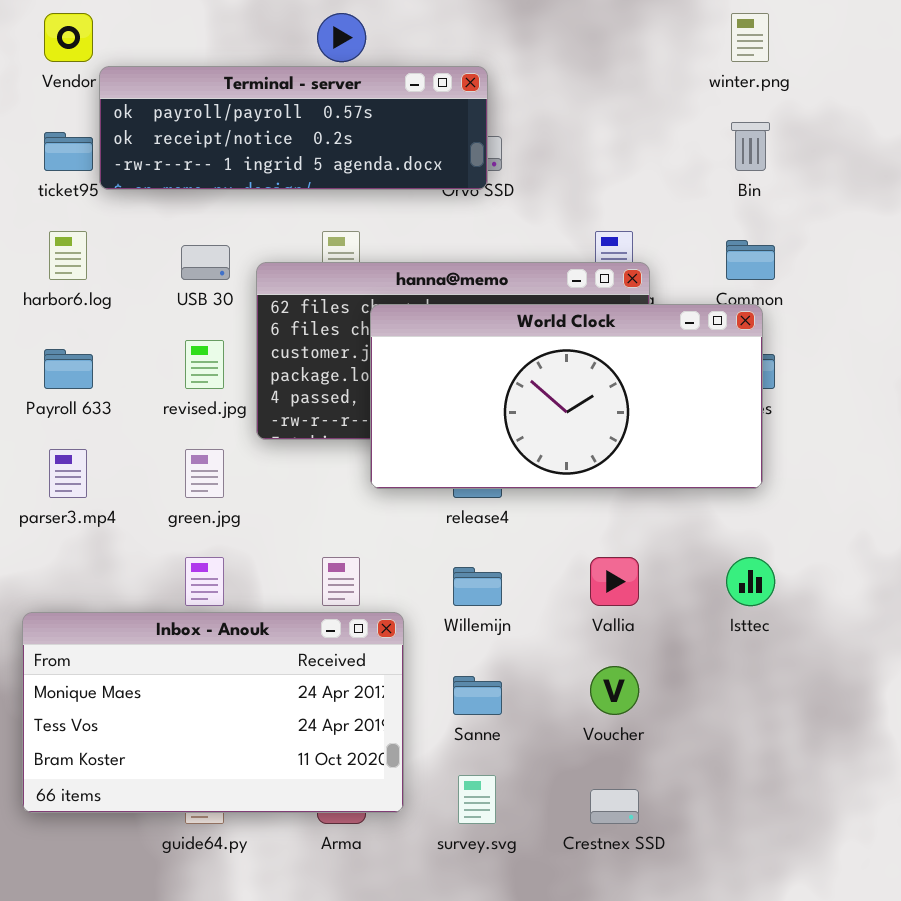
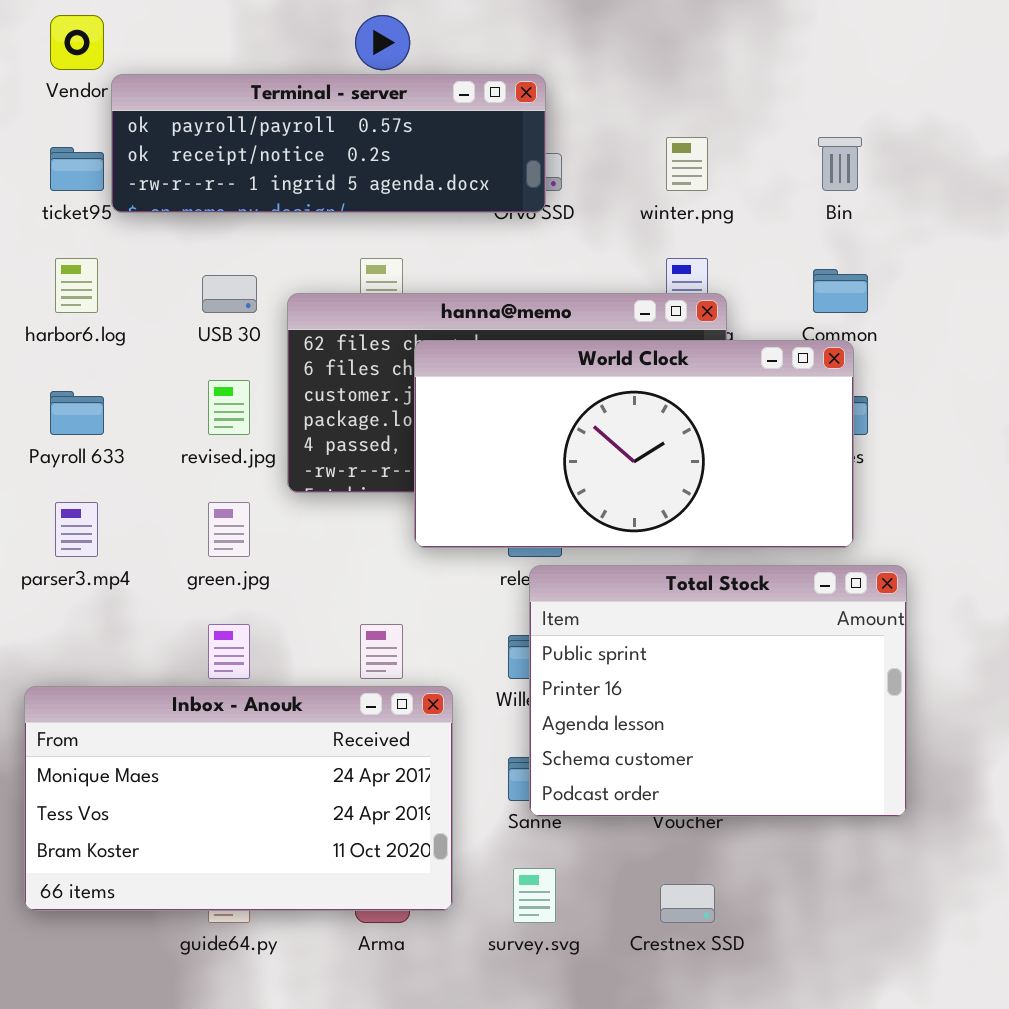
winter.png: [731,13,769,62] -> [666,137,708,191], moved
Total Stock: none -> [529,565,907,817], opened

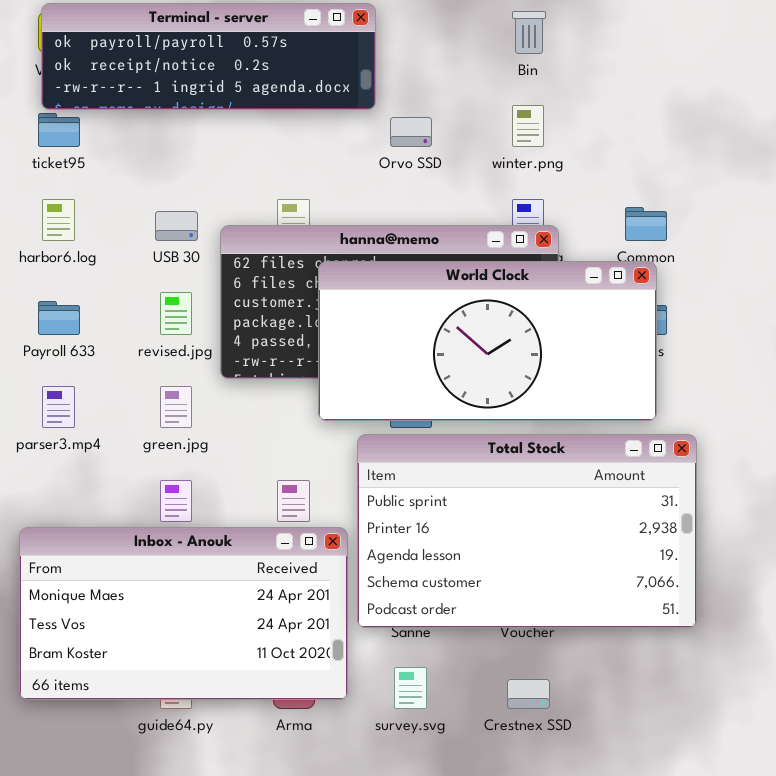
Terminal - server: [111,74,546,213] -> [41,3,376,110], moved
Bin: [818,137,862,191] -> [512,11,546,54], moved
Total Stock: [529,565,907,817] -> [357,434,697,628], resized

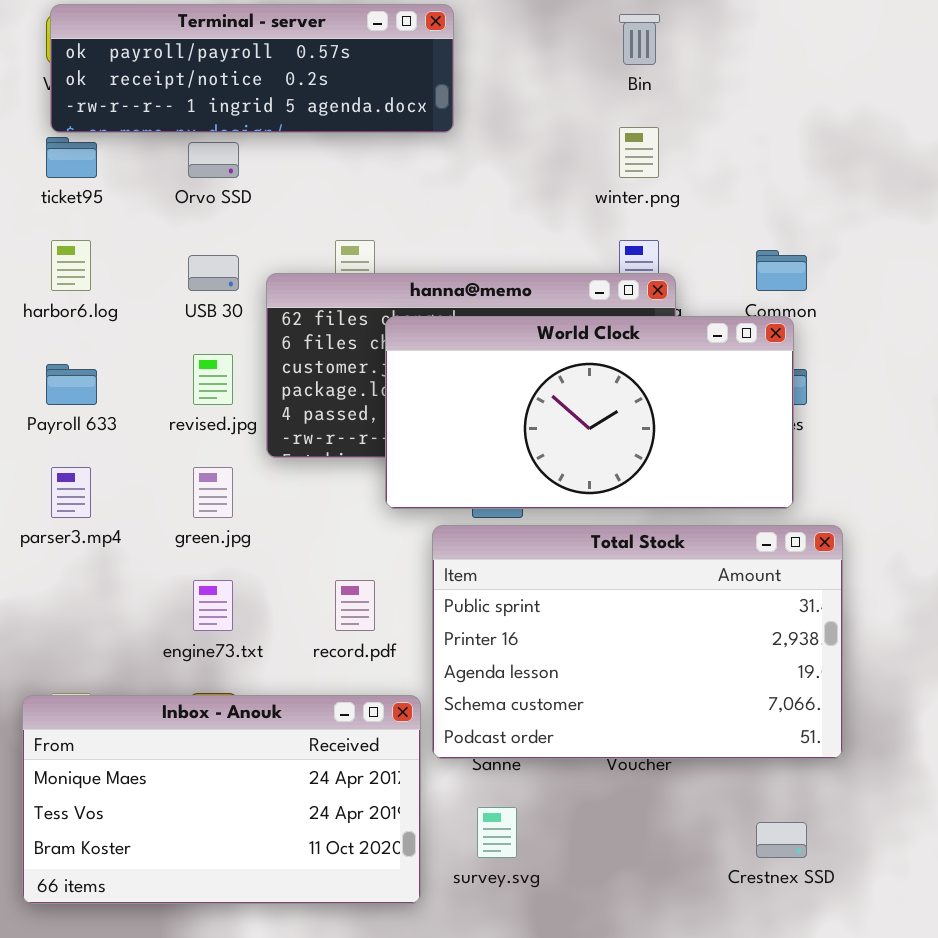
Orvo SSD: [390,117,432,147] -> [188,142,239,178], moved
Inbox - Anouk: [19,527,348,700] -> [22,695,421,904], moved
Crestnex SSD: [507,679,550,709] -> [756,822,807,858], moved

